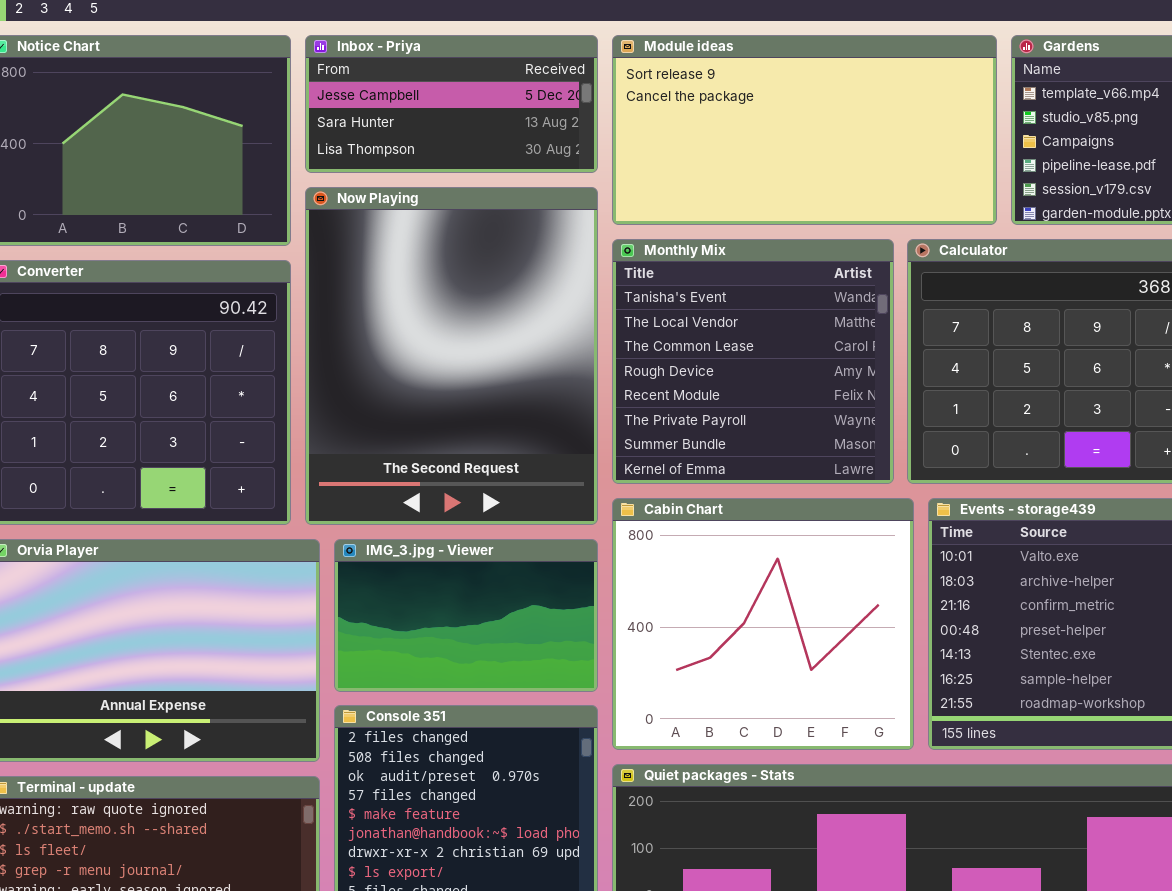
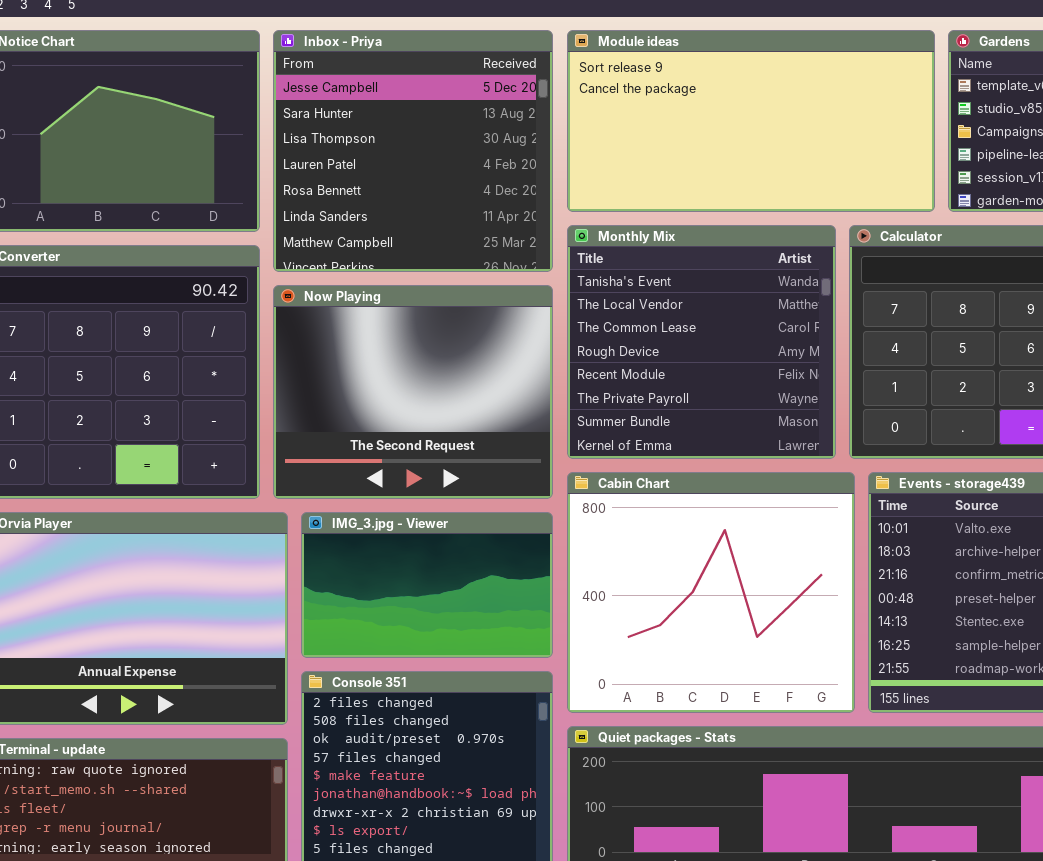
Inbox - Priya: [305,35,598,173] -> [273,30,553,272], resized
Now Playing: [305,187,598,525] -> [273,285,553,499], resized

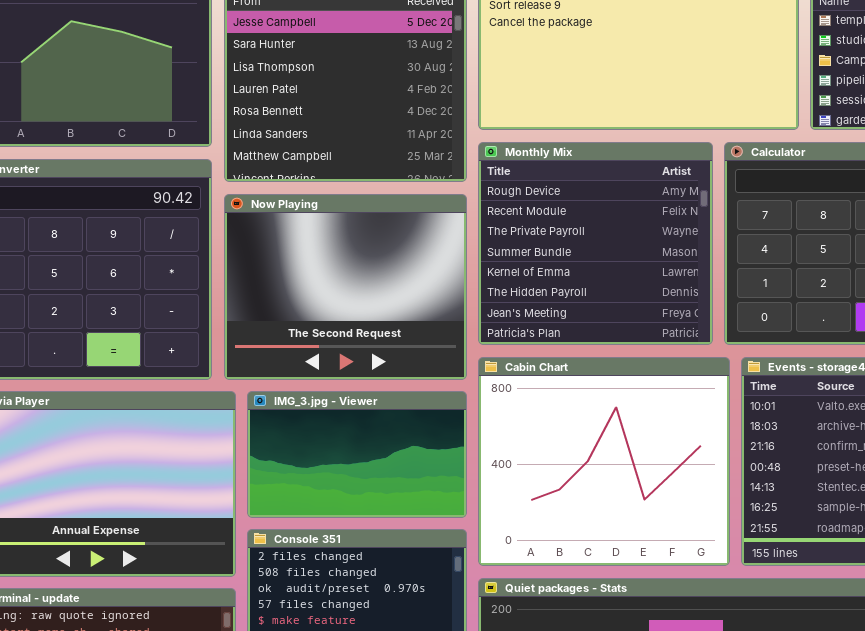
Monthly Mix: [567,225,836,459] -> [478,142,713,345], scrolled down 3 rows

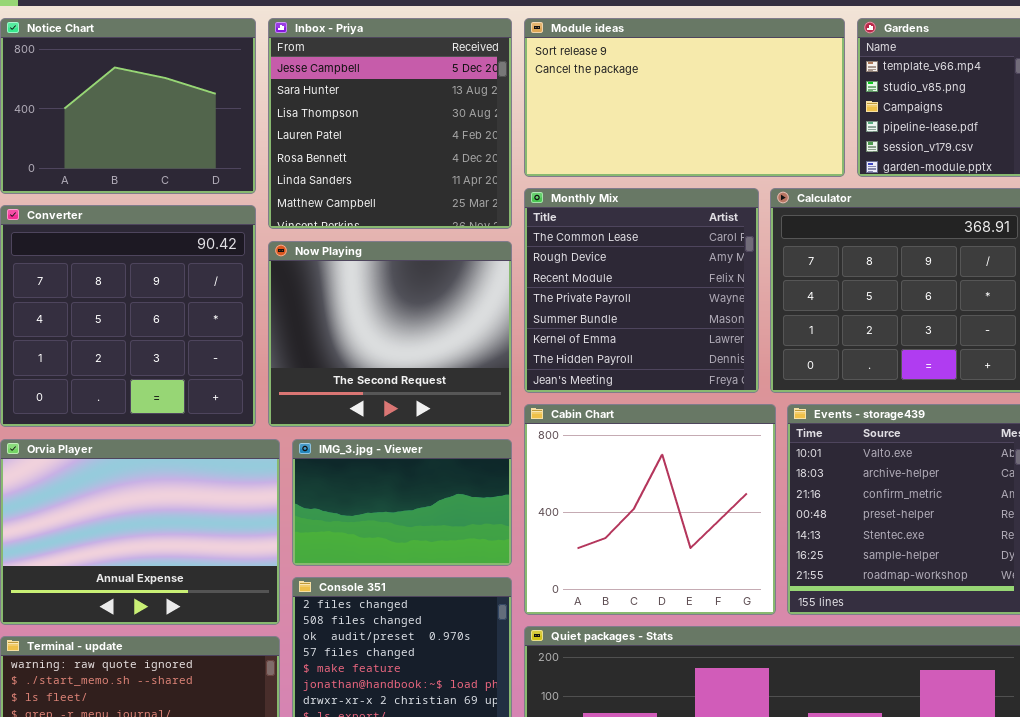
Monthly Mix: [478,142,713,345] -> [524,188,759,393], scrolled up 1 row

